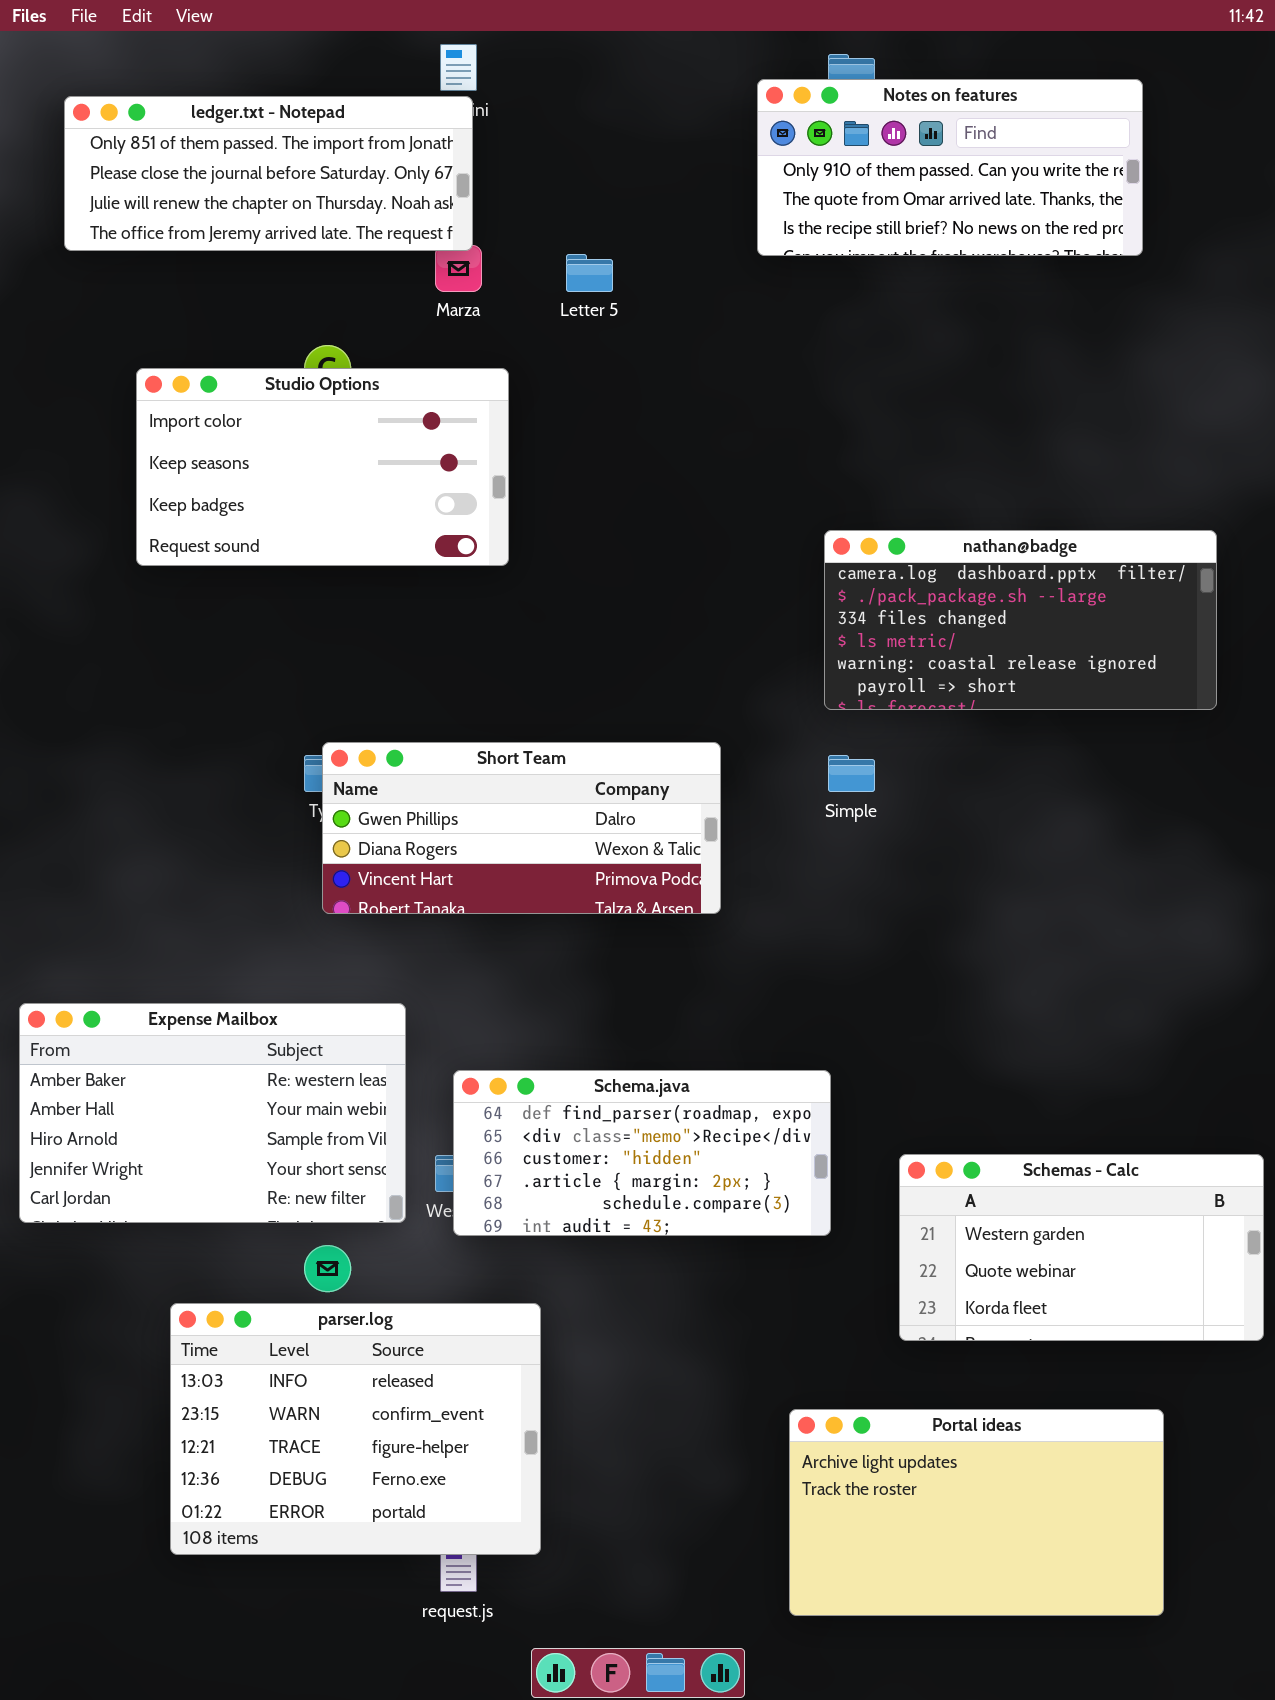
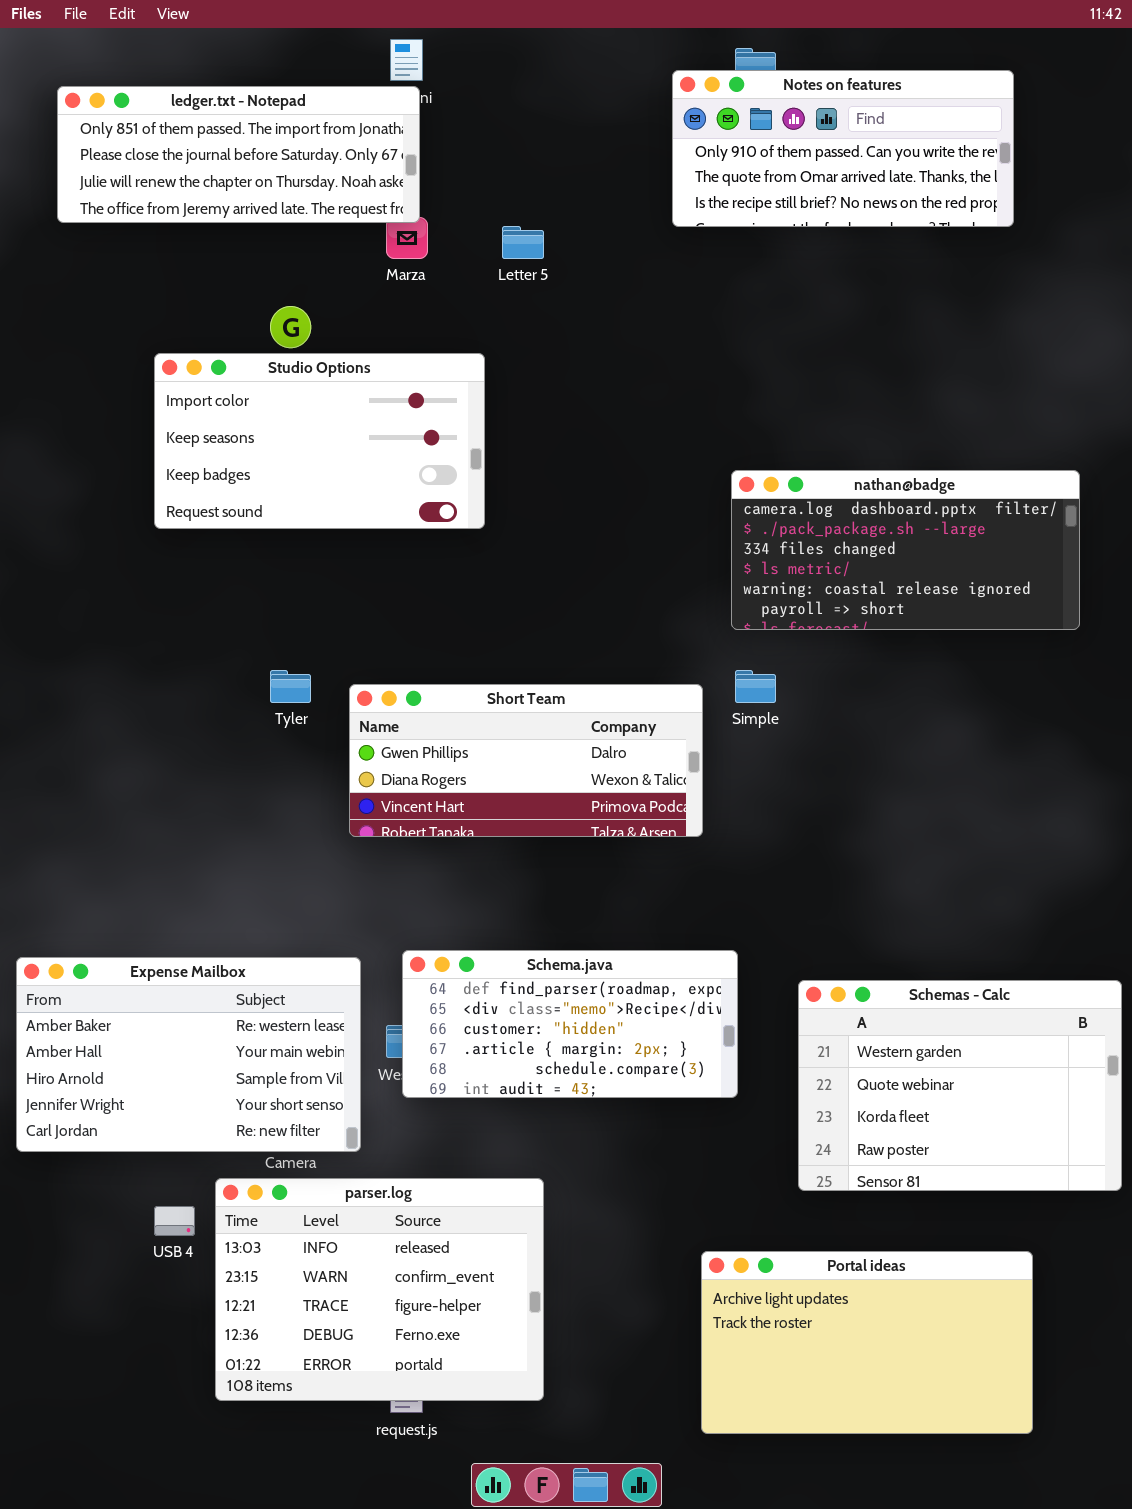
Studio Options: [136,368,509,566] -> [154,353,485,529], moved
Short Team: [322,742,721,914] -> [349,684,703,837], moved
Expense Mailbox: [19,1003,406,1223] -> [16,957,361,1152], moved
Schemas - Calc: [899,1154,1264,1341] -> [798,980,1122,1191], resized
parser.log: [170,1303,541,1555] -> [215,1178,544,1401], moved

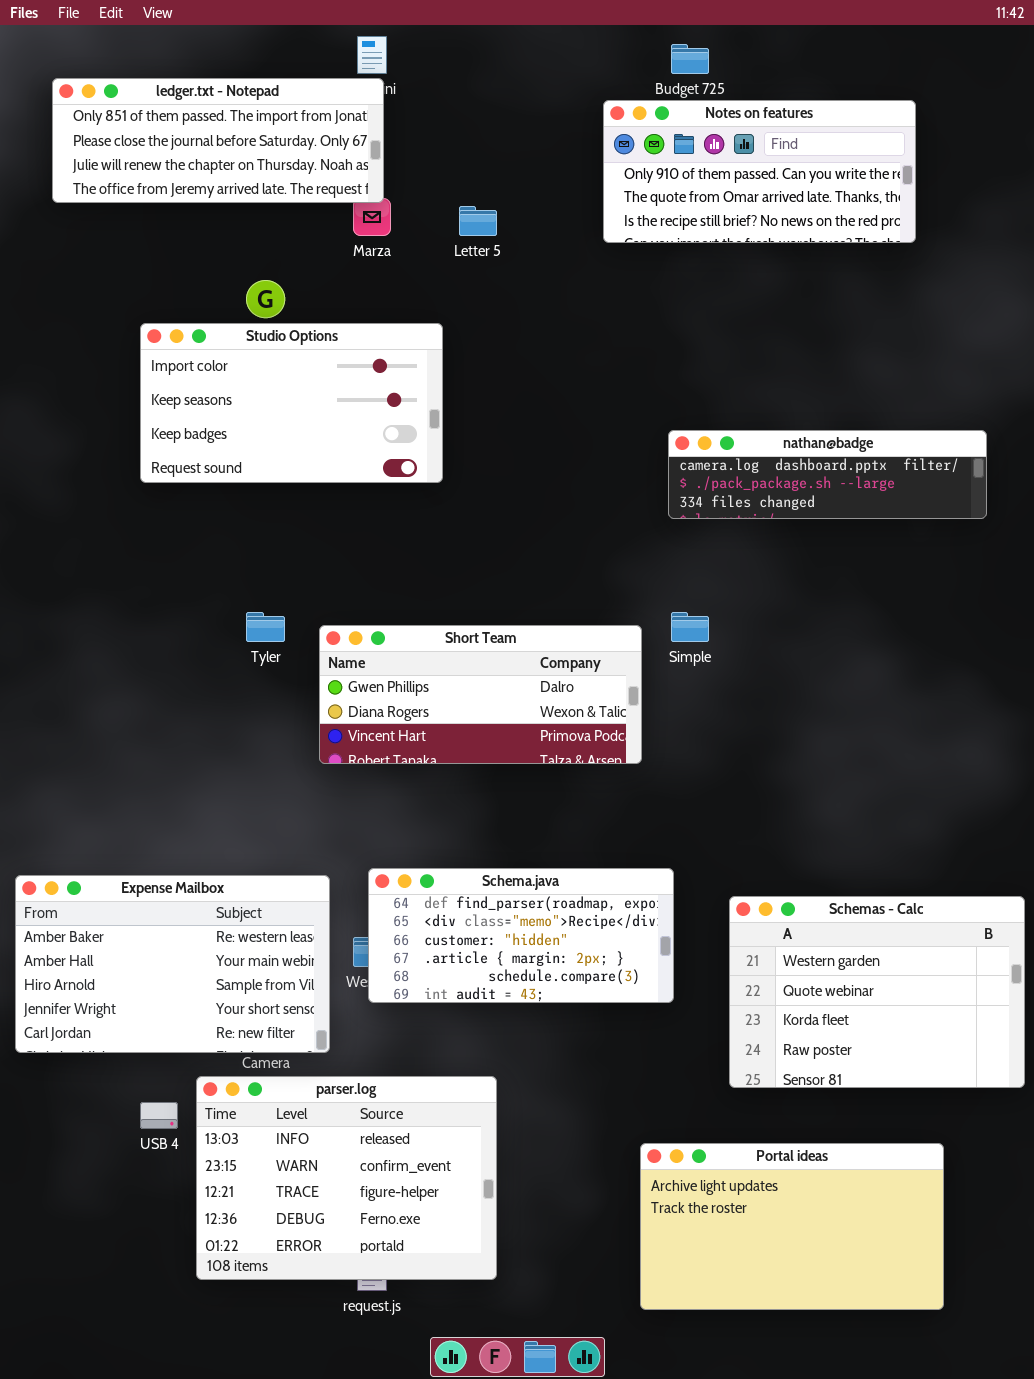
Notes on features: [672,70,1014,227] -> [603,100,916,243], moved
nathan@badge: [731,470,1080,630] -> [668,430,987,519], resized

